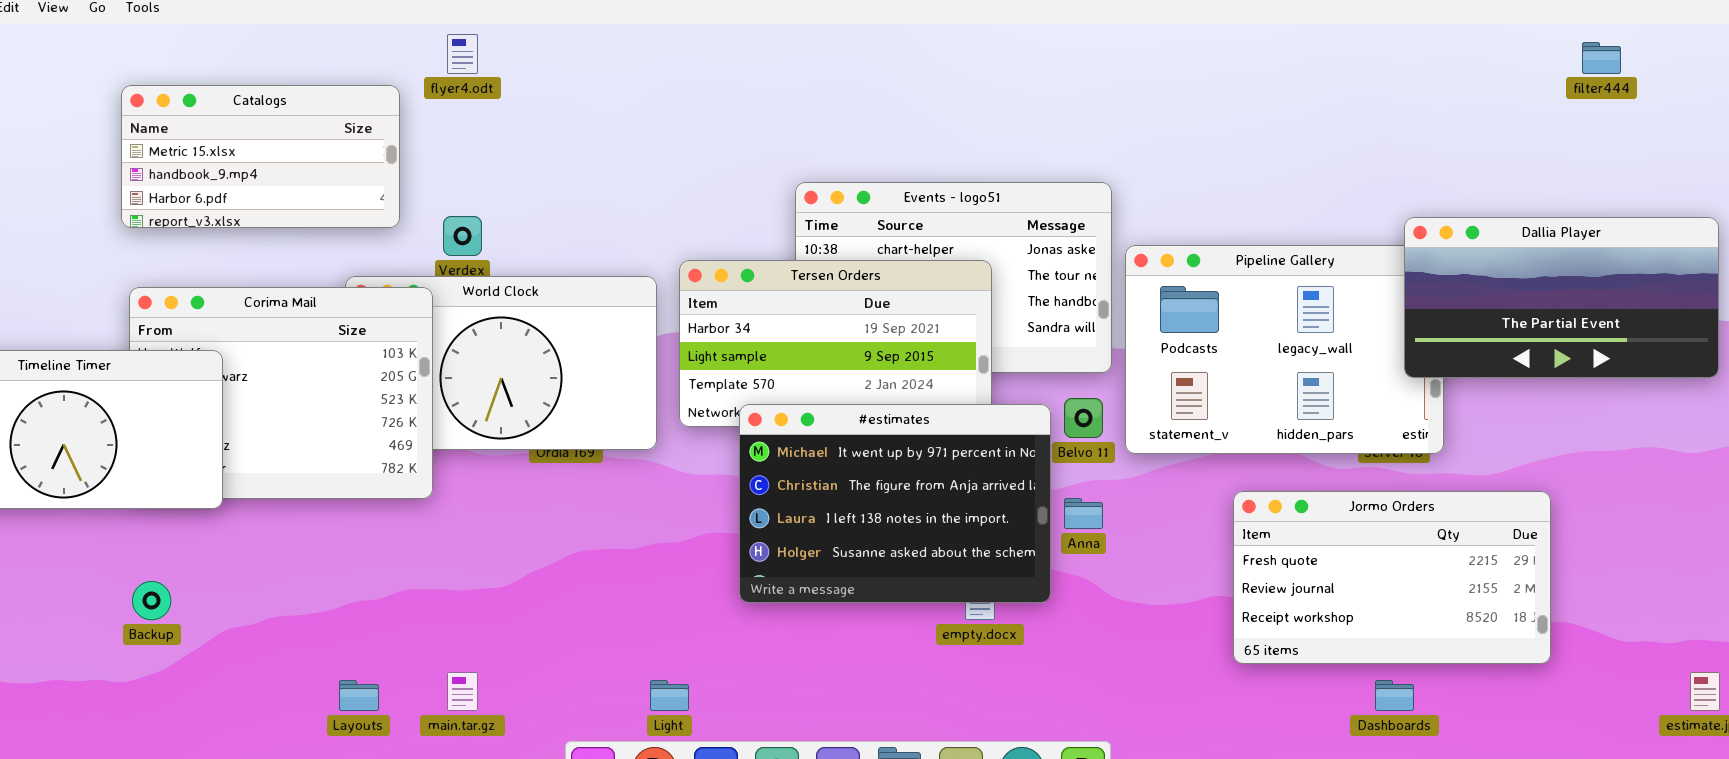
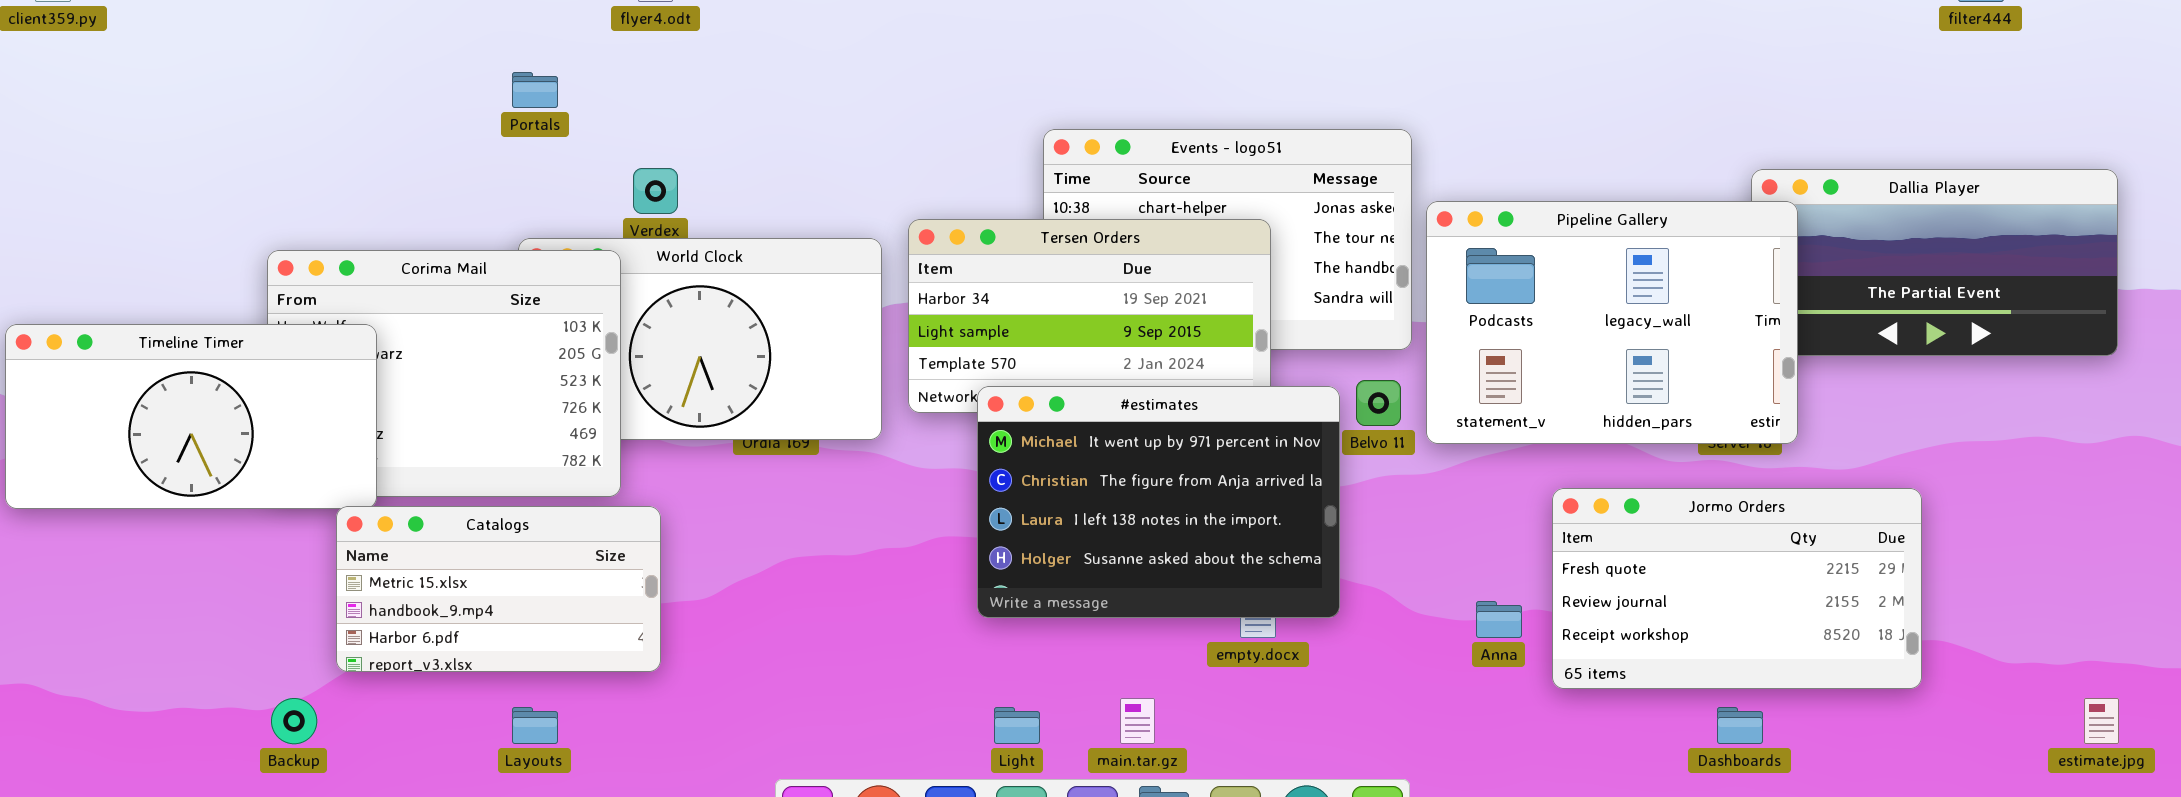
Catalogs: [121,85,400,228] -> [336,506,661,672], moved
Pipeline Gallery: [1125,245,1444,454] -> [1426,201,1798,444], raised
Anna: [1064,498,1103,529] -> [1476,601,1522,638], moved
Backup: [132,581,171,620] -> [271,698,317,744], moved
main.tar.gz: [447,672,478,711] -> [1120,698,1155,744], moved
Light: [650,680,689,711] -> [994,707,1040,744], moved

